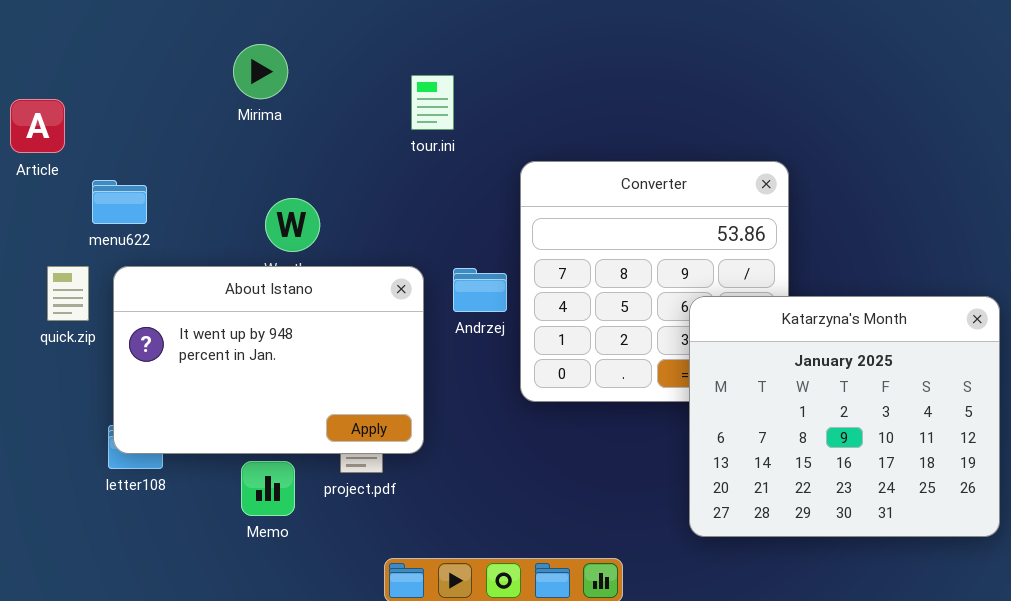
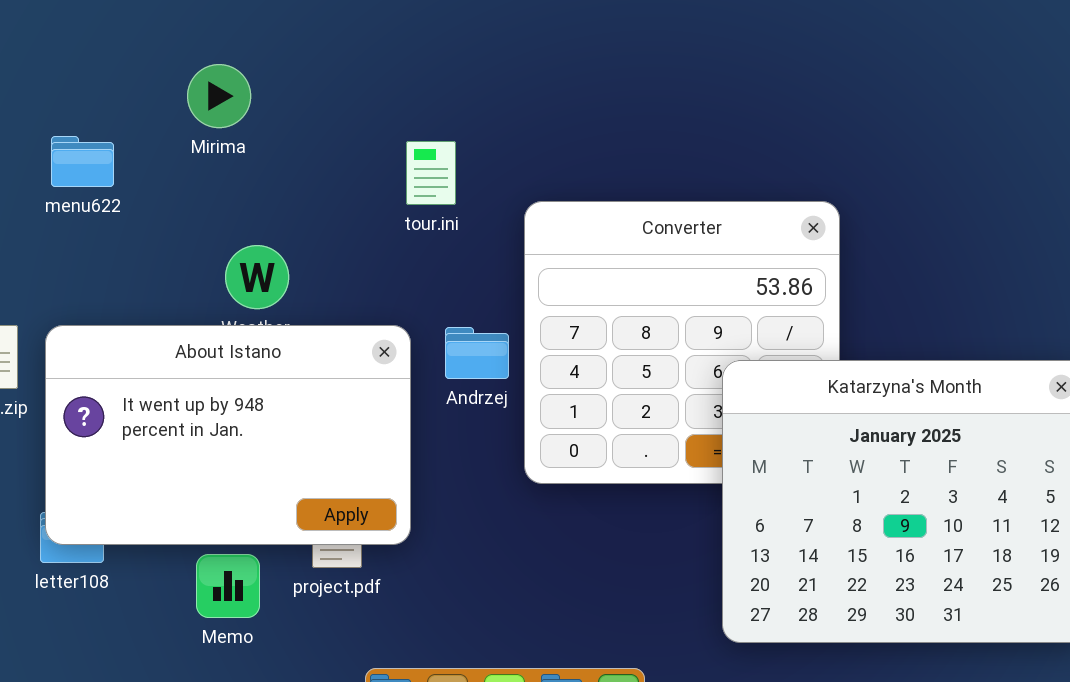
tour.ini: [411,75,454,130] -> [406,141,456,205], moved
menu622: [92,180,147,224] -> [51,136,114,187], moved

